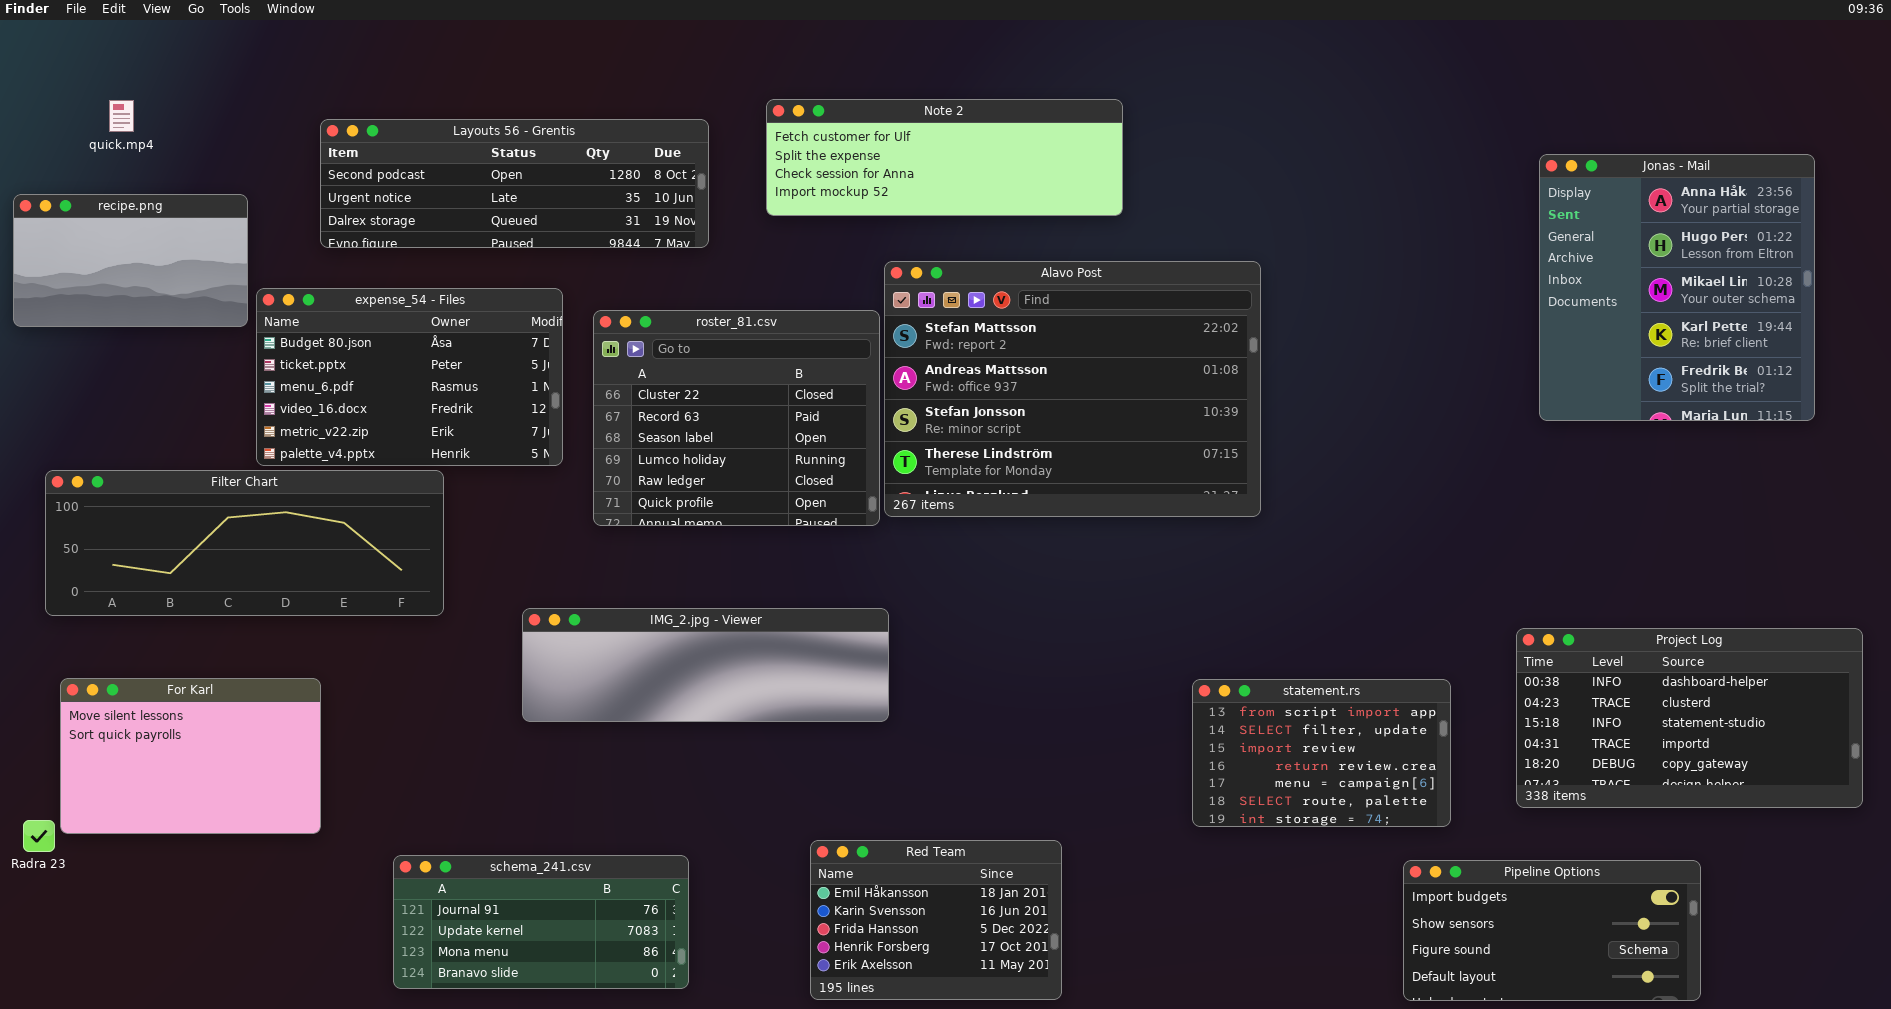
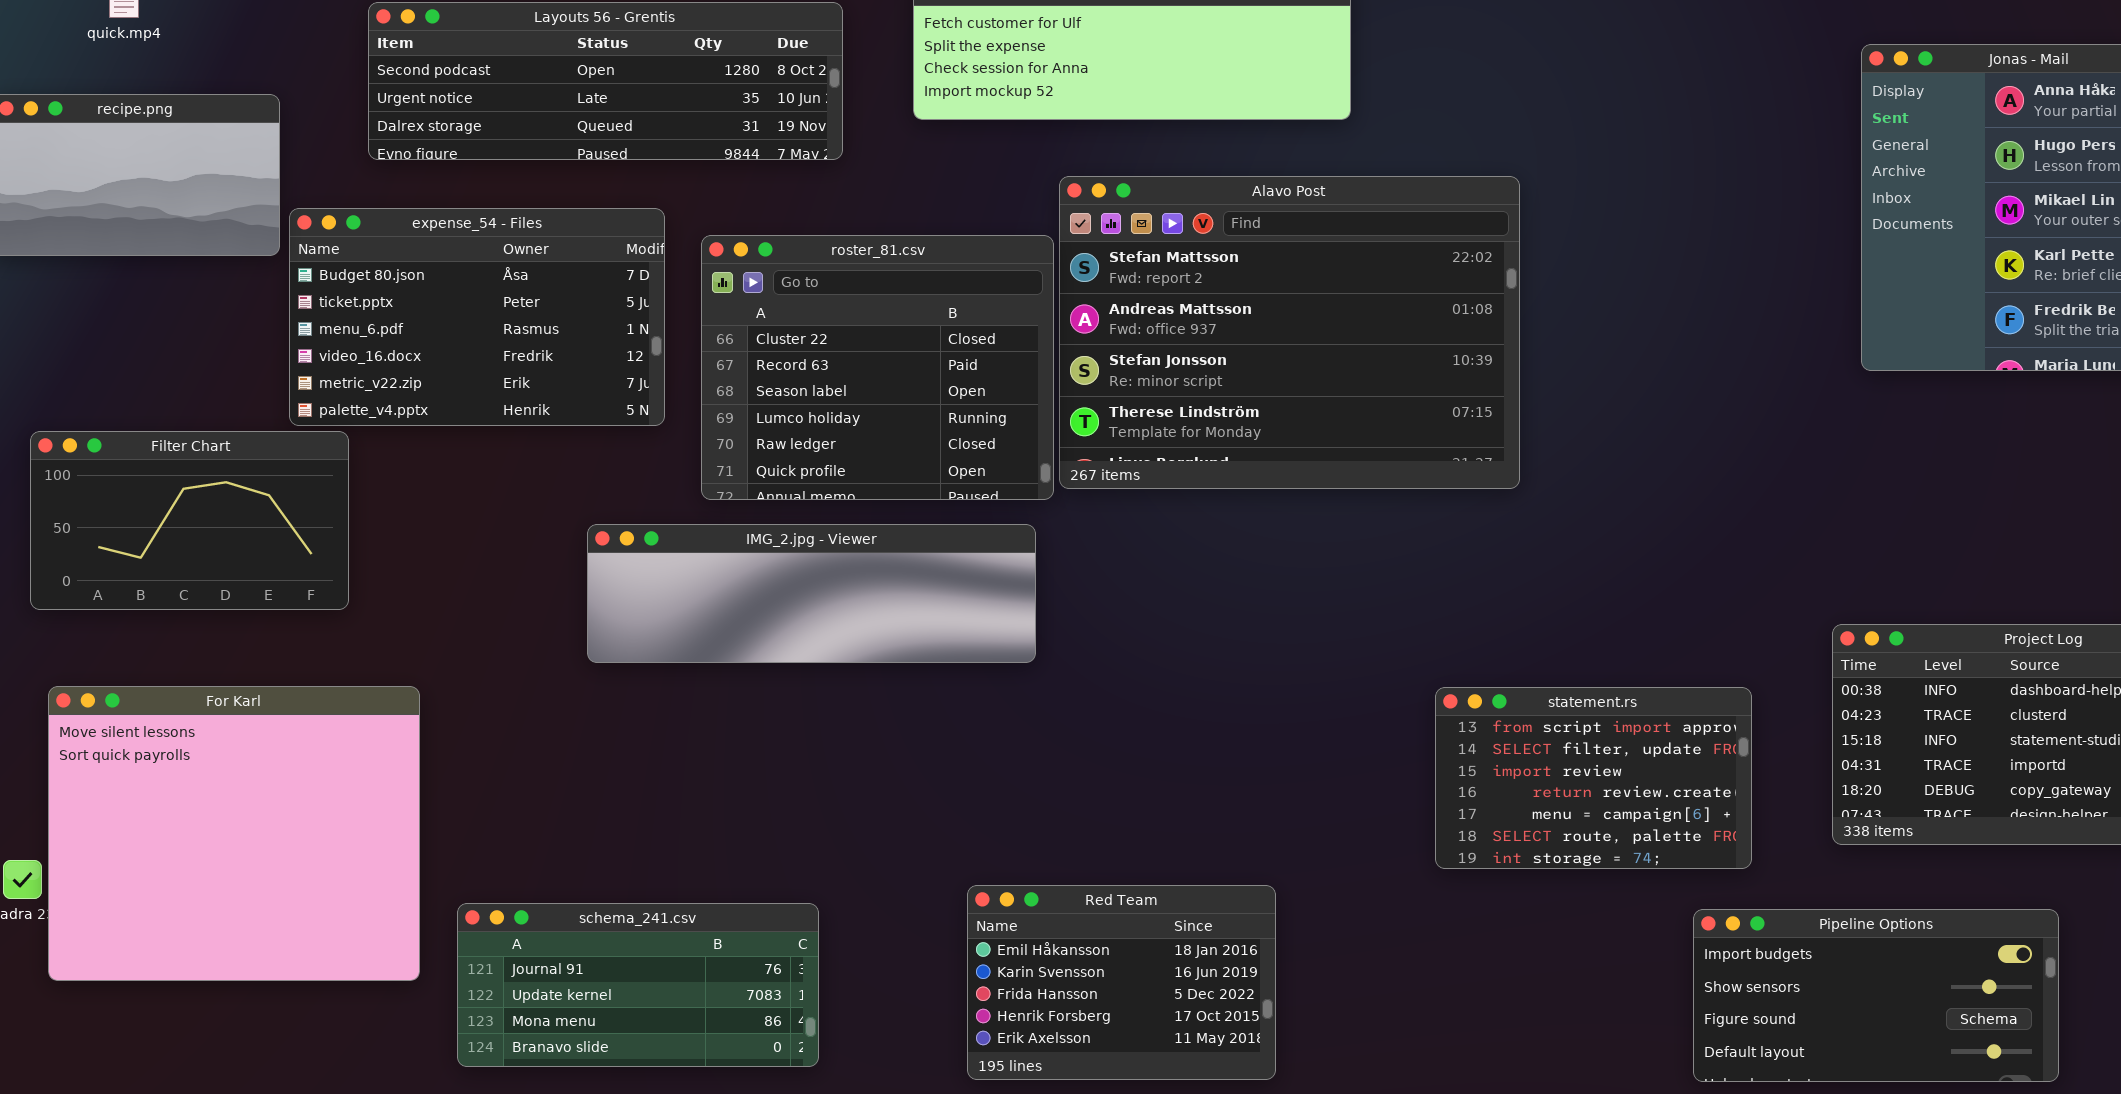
Filter Chart: [45,470,444,616] -> [30,431,349,610], resized
IMG_2.jpg - Viewer: [522,608,889,722] -> [587,524,1036,663], moved
For Karl: [60,678,321,834] -> [48,686,420,981], resized

